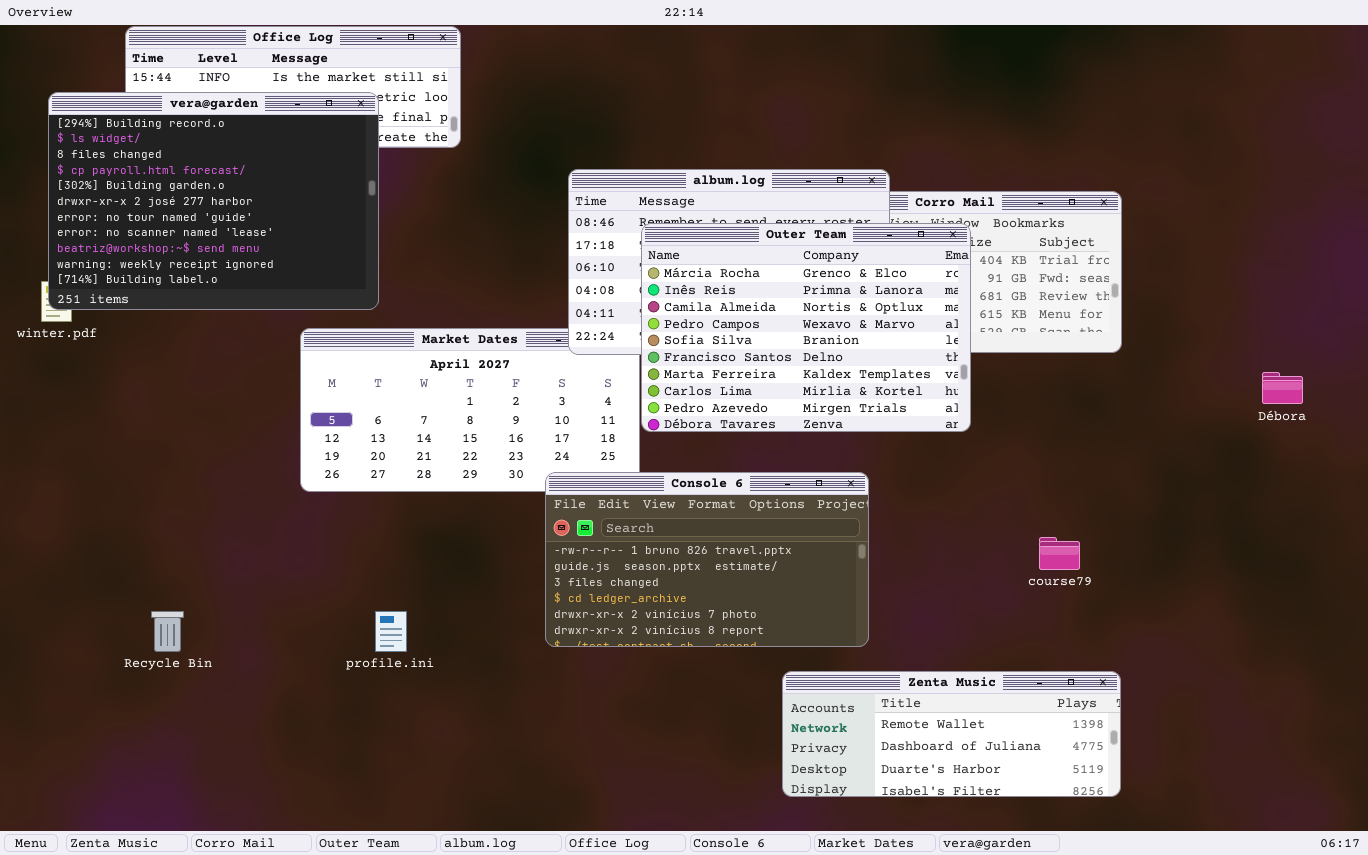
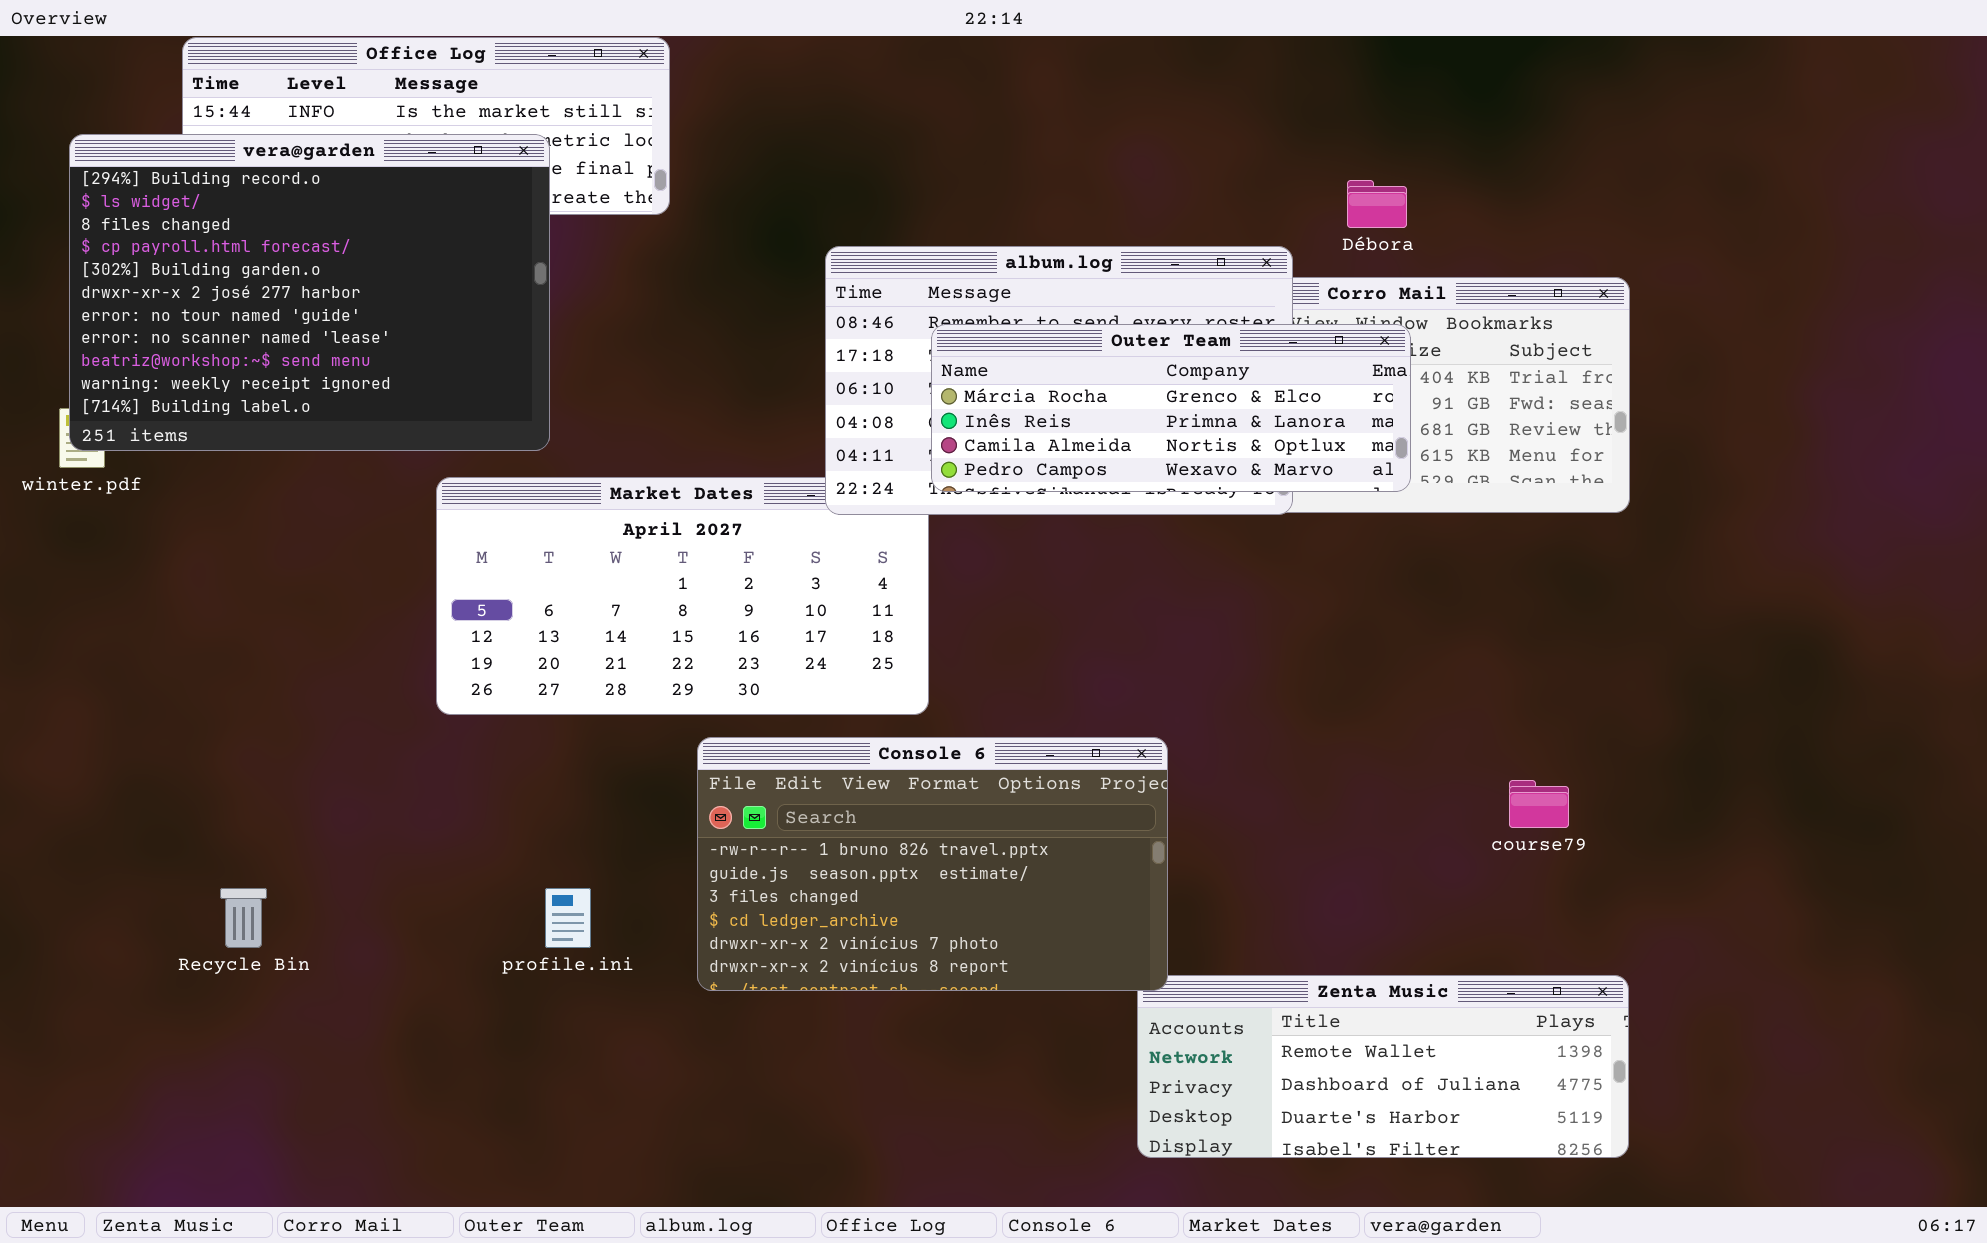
Outer Team: [641,223,971,432] -> [931,324,1411,492], resized
Débora: [1262,372,1303,404] -> [1347,180,1407,228], moved
Console 6: [545,472,869,647] -> [697,737,1168,991], moved

